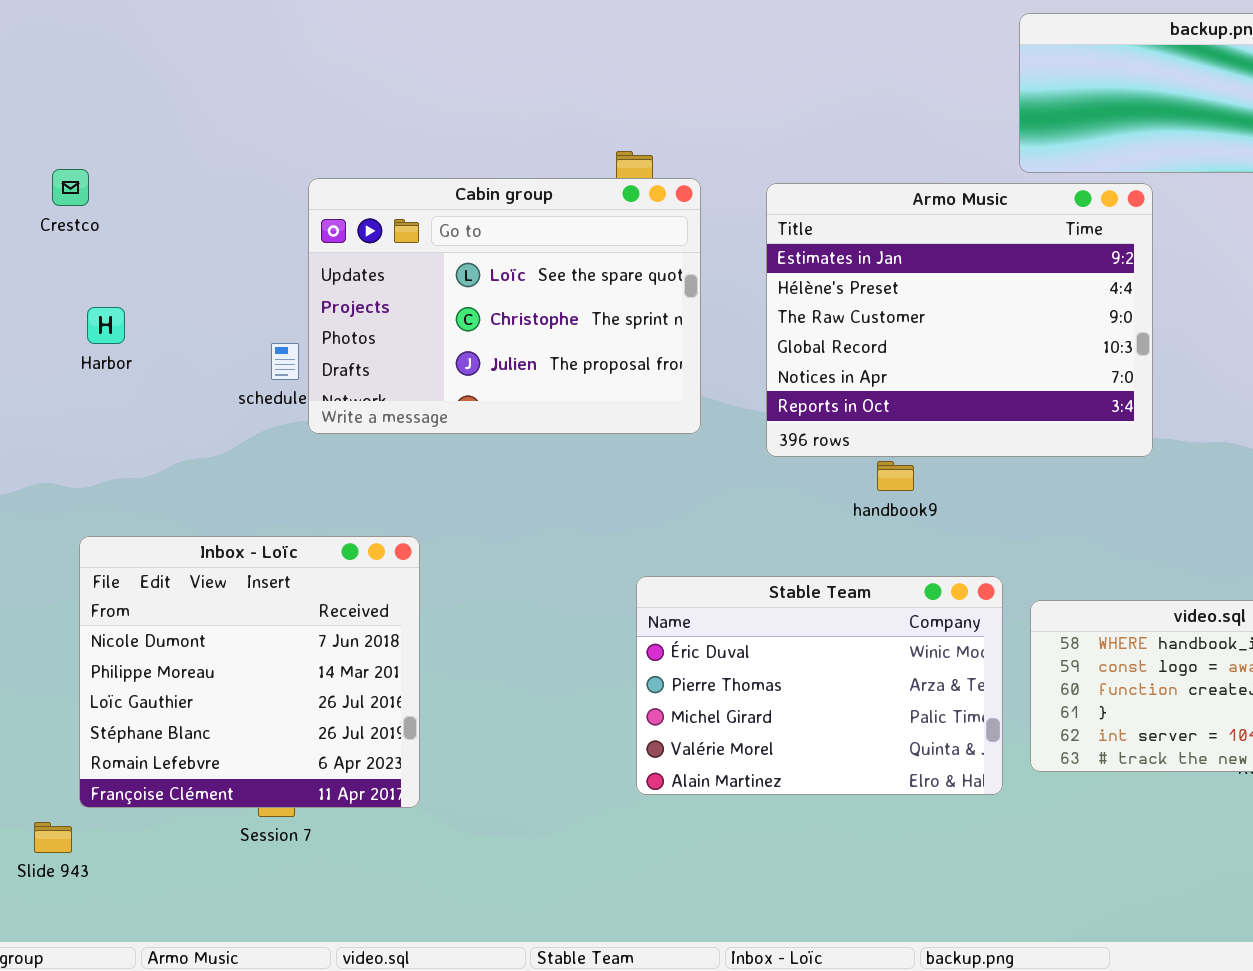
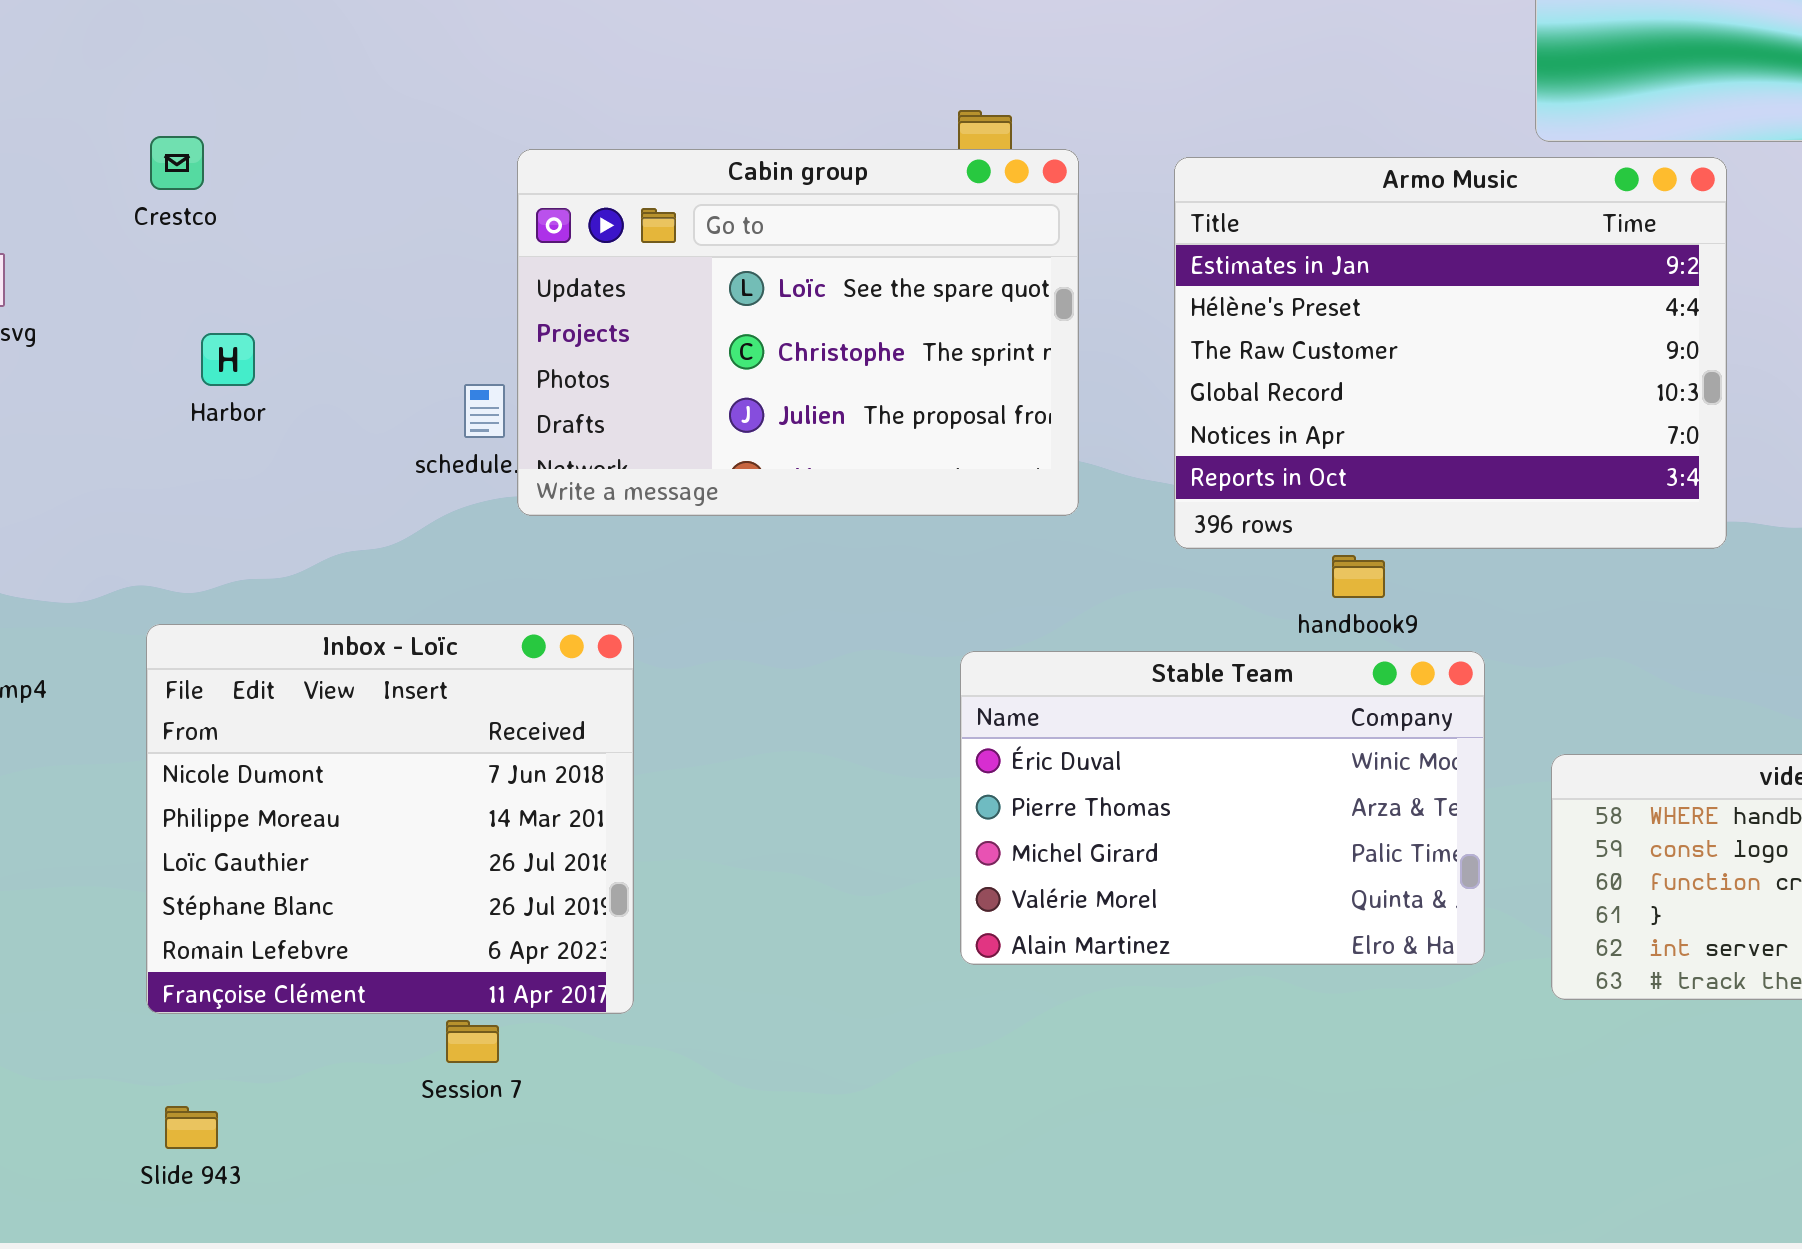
Inbox - Loïc: [79,536,420,808] -> [146,624,634,1014], moved
Stable Team: [636,576,1003,795] -> [960,651,1485,965], moved
Slide 943: [34,822,72,853] -> [165,1106,218,1149], moved

